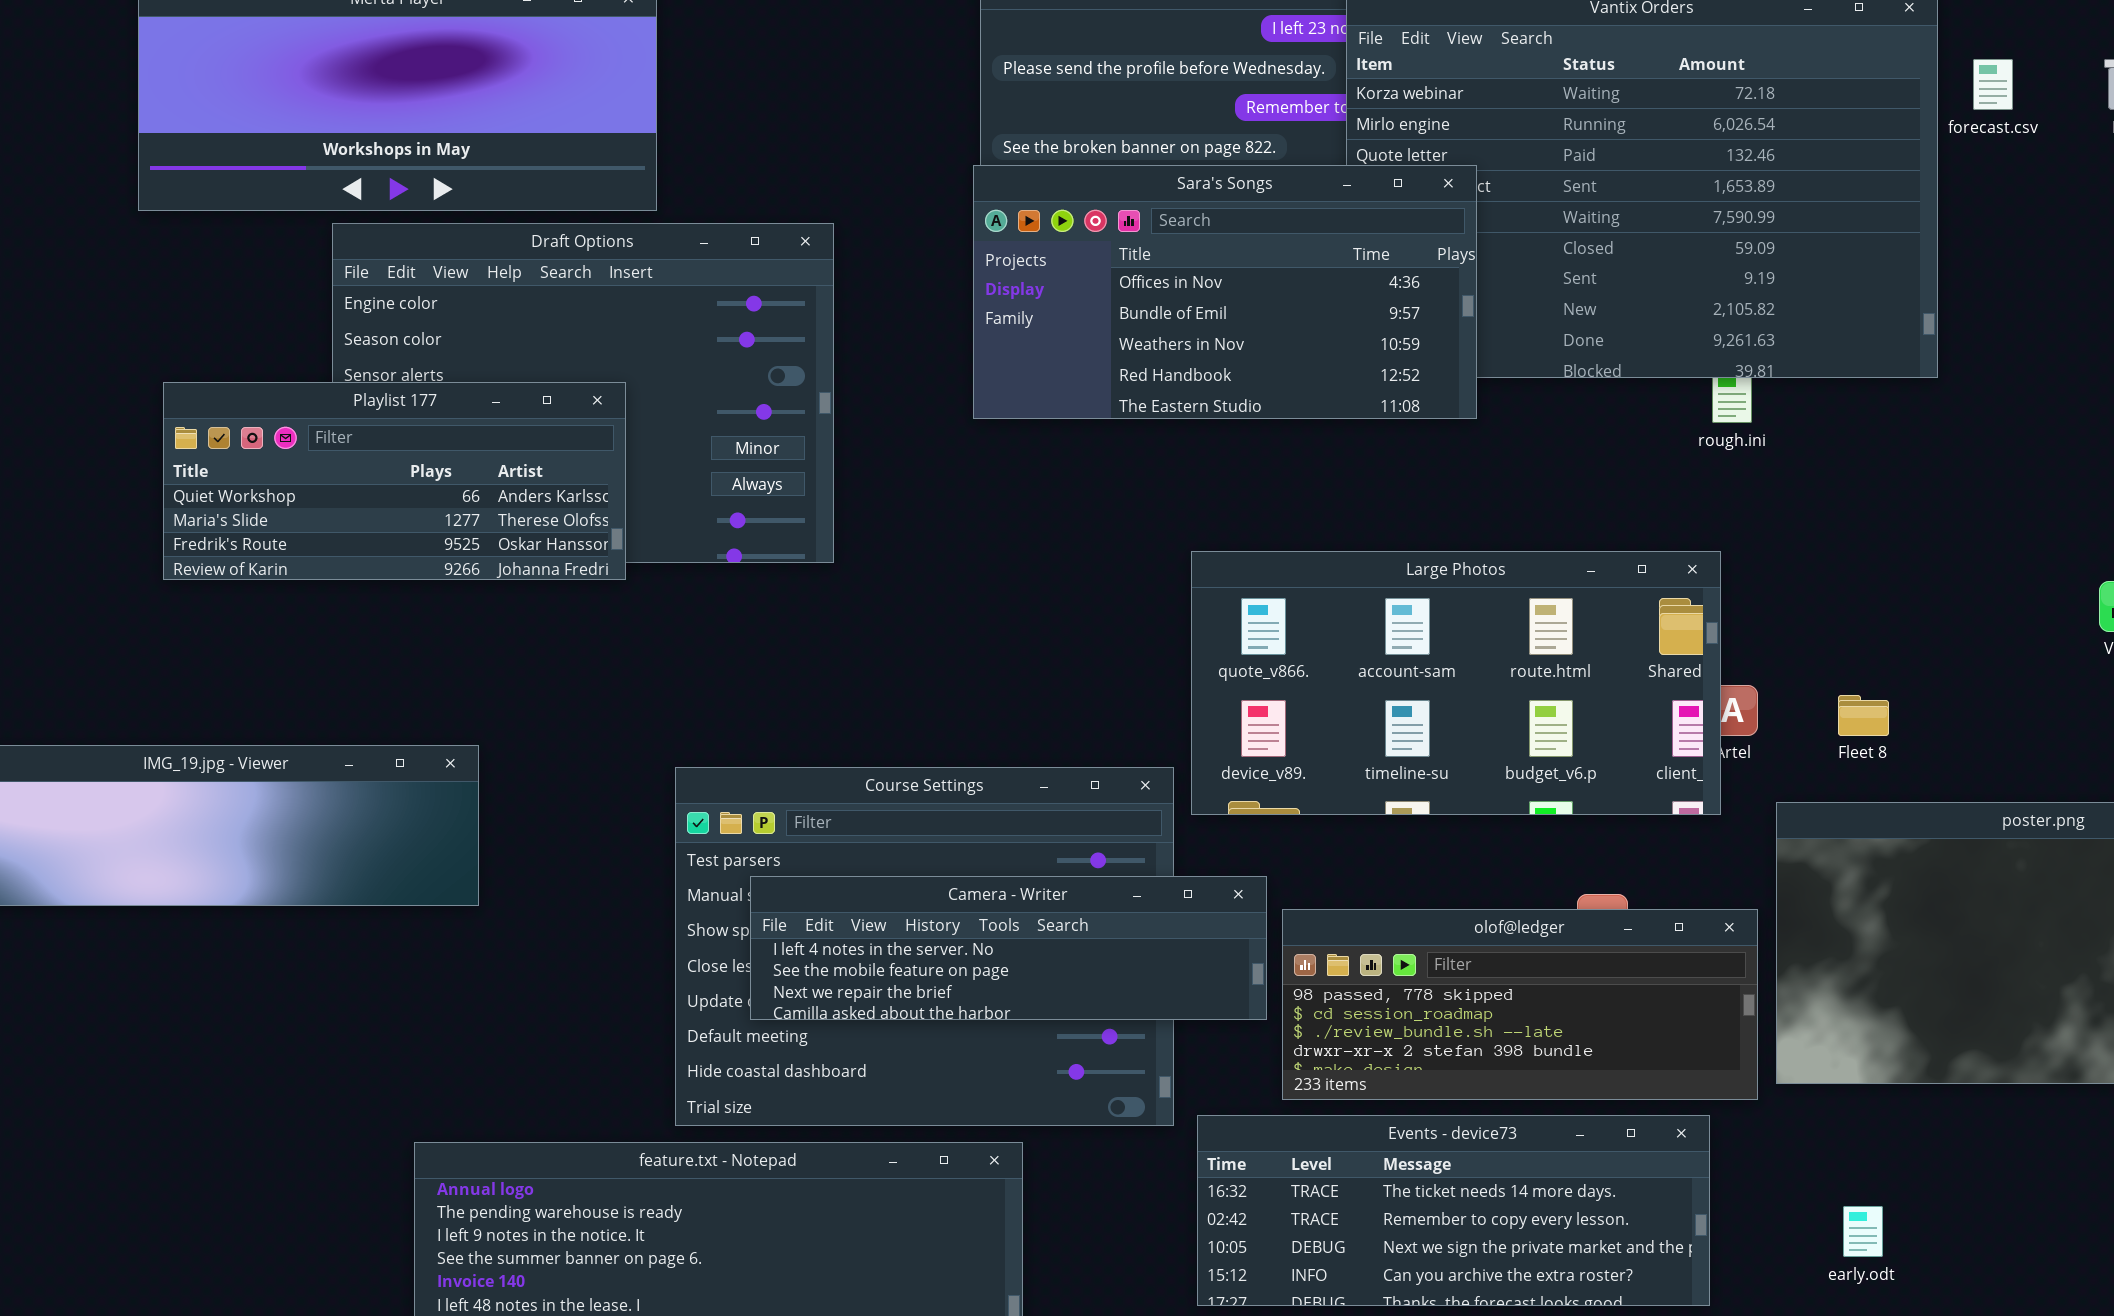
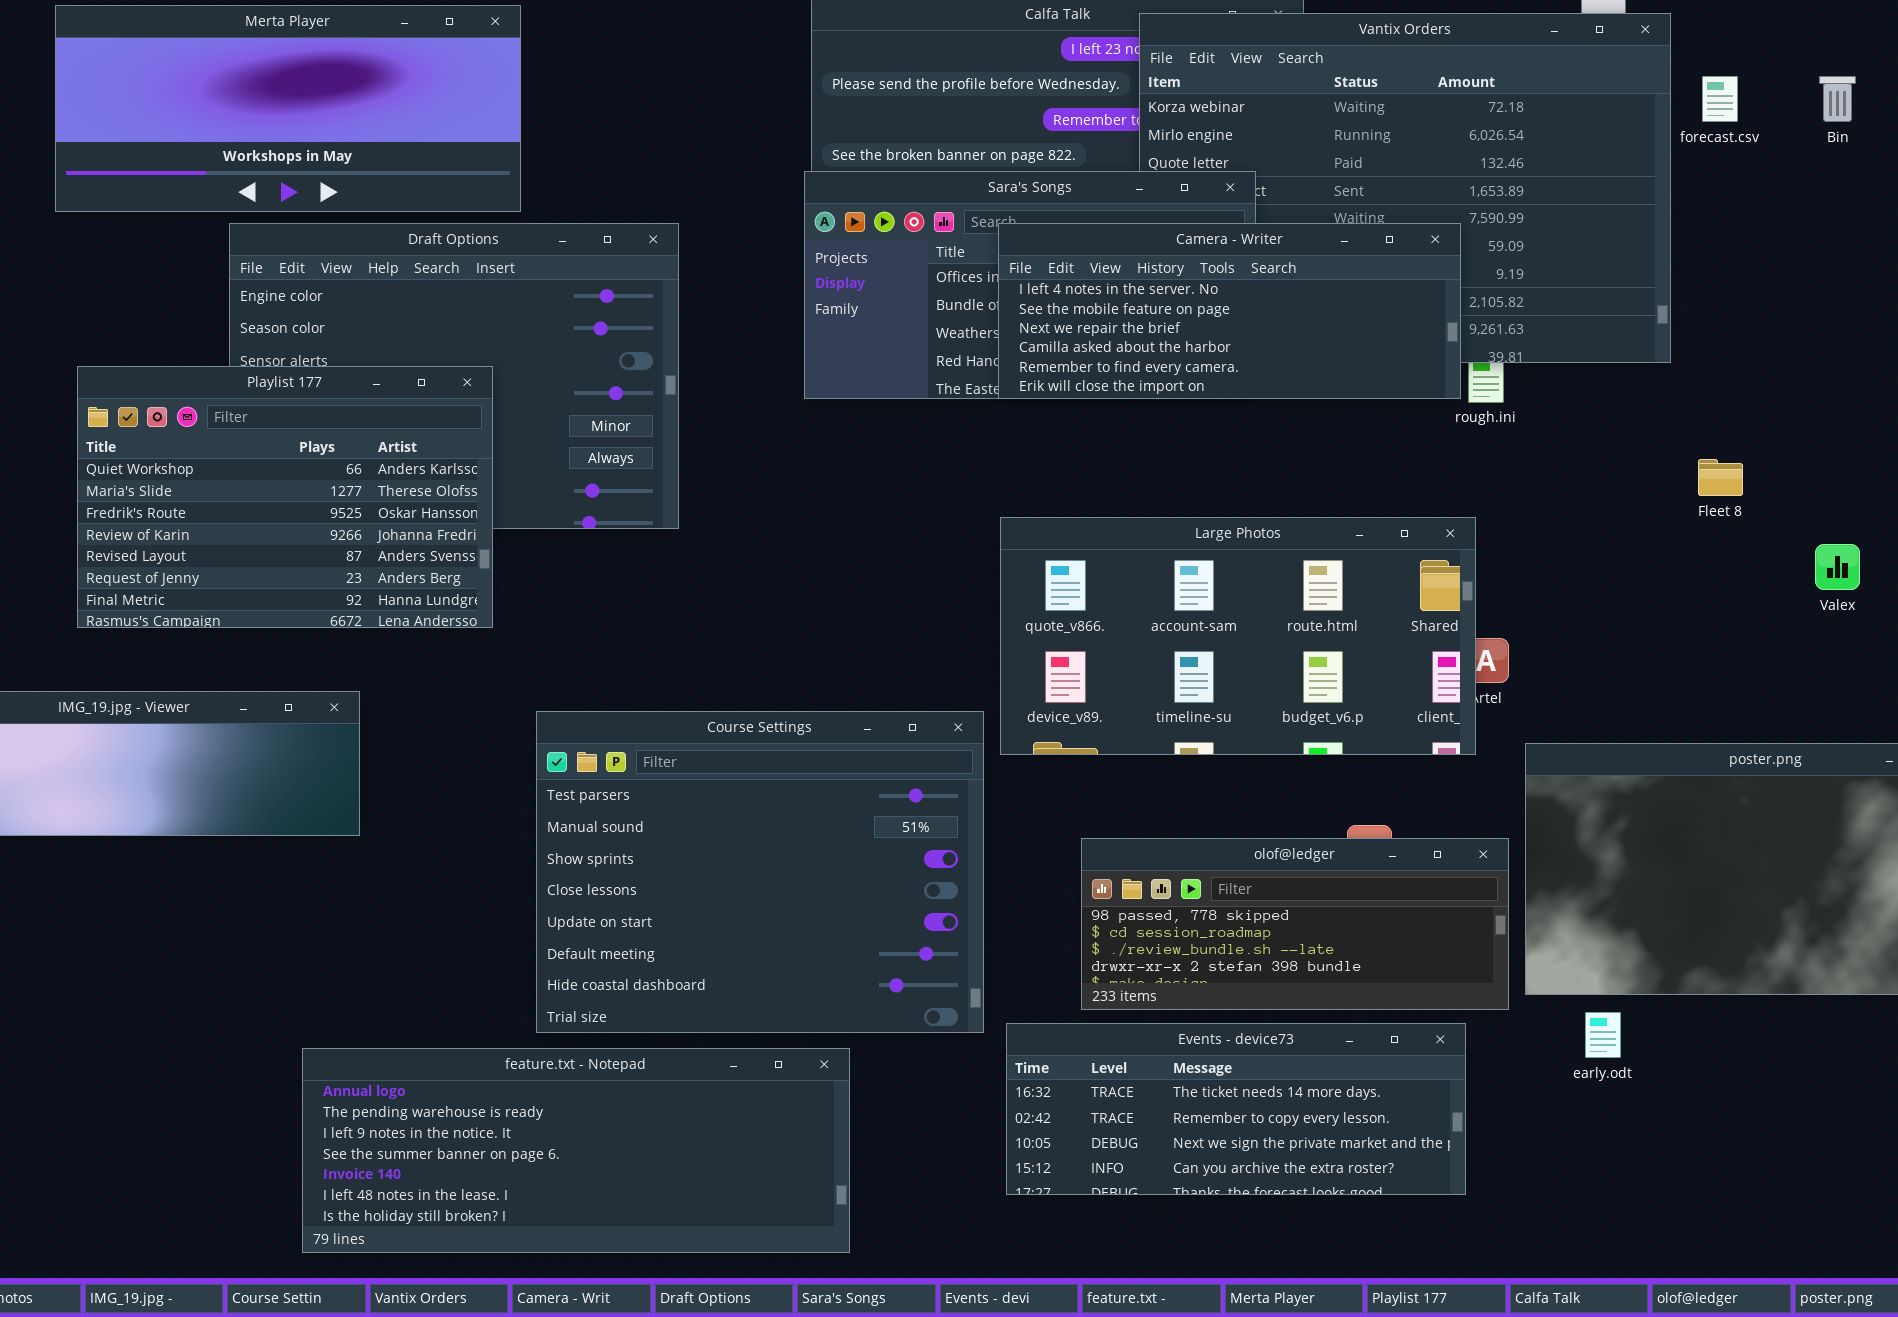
Playlist 177: [163,382,626,580] -> [77,366,493,628], resized
Fleet 8: [1838,695,1889,736] -> [1698,459,1743,496], moved
Camera - Writer: [750,876,1267,1020] -> [998,223,1461,399], moved, resized
early.odt: [1843,1206,1883,1257] -> [1585,1012,1621,1058], moved

